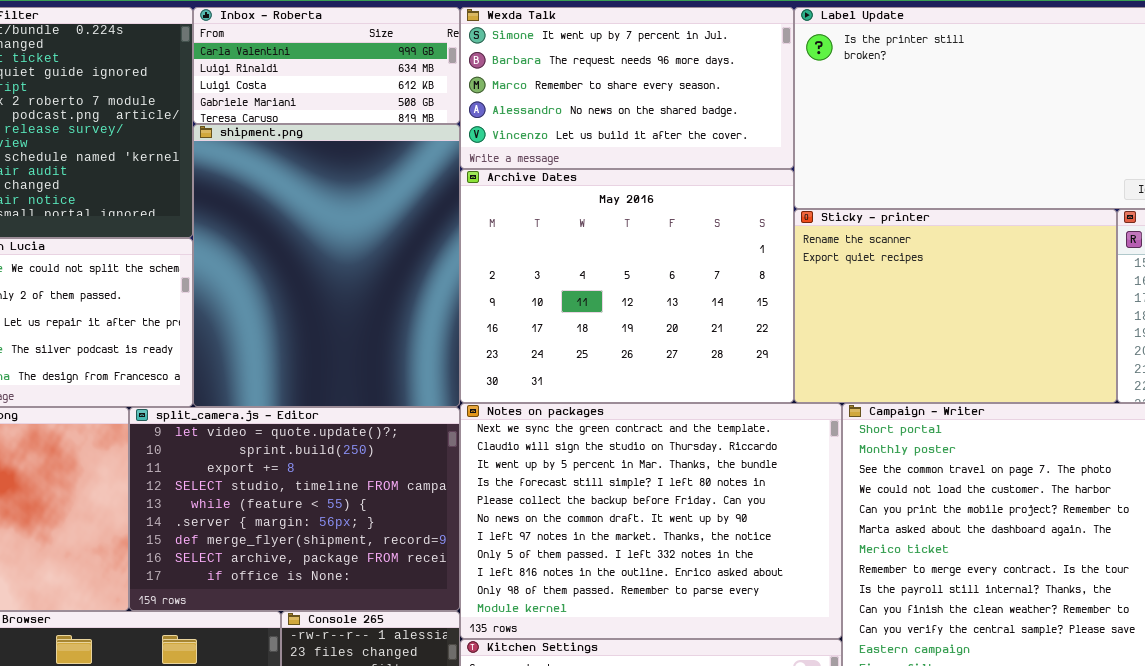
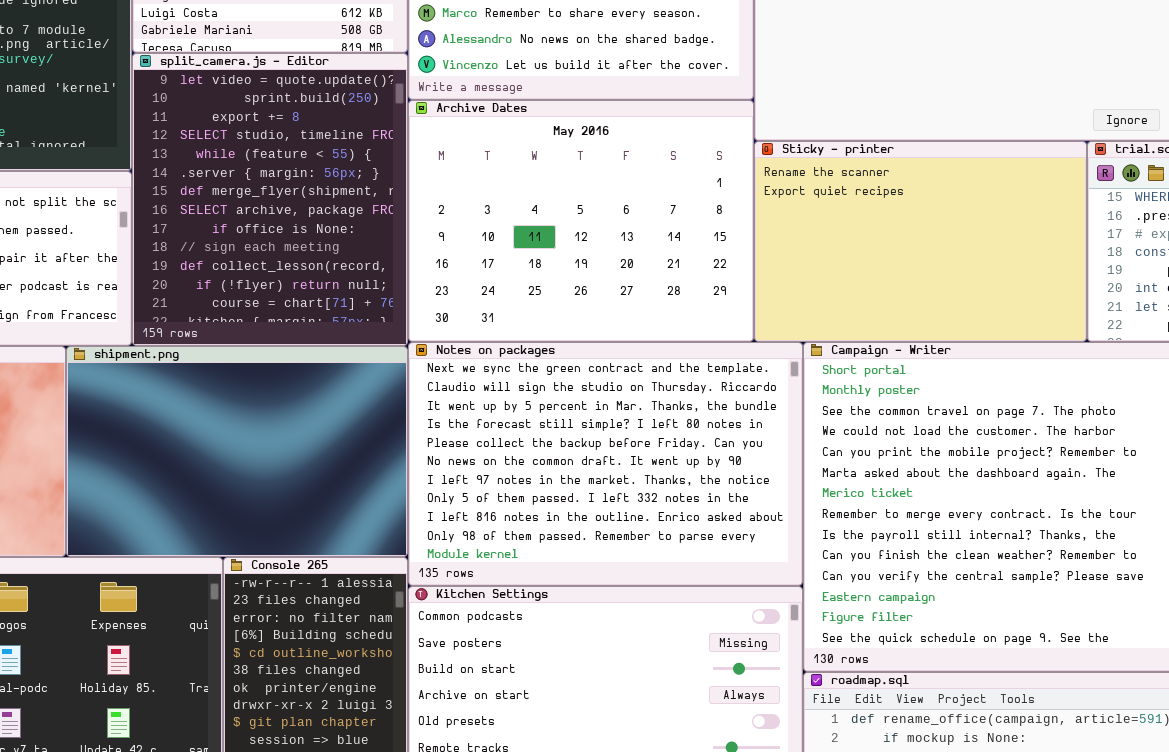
shipment.png: [193,124,460,407] -> [66,346,408,557], moved, resized
split_camera.js - Editor: [129,407,460,611] -> [132,53,408,346], moved, resized

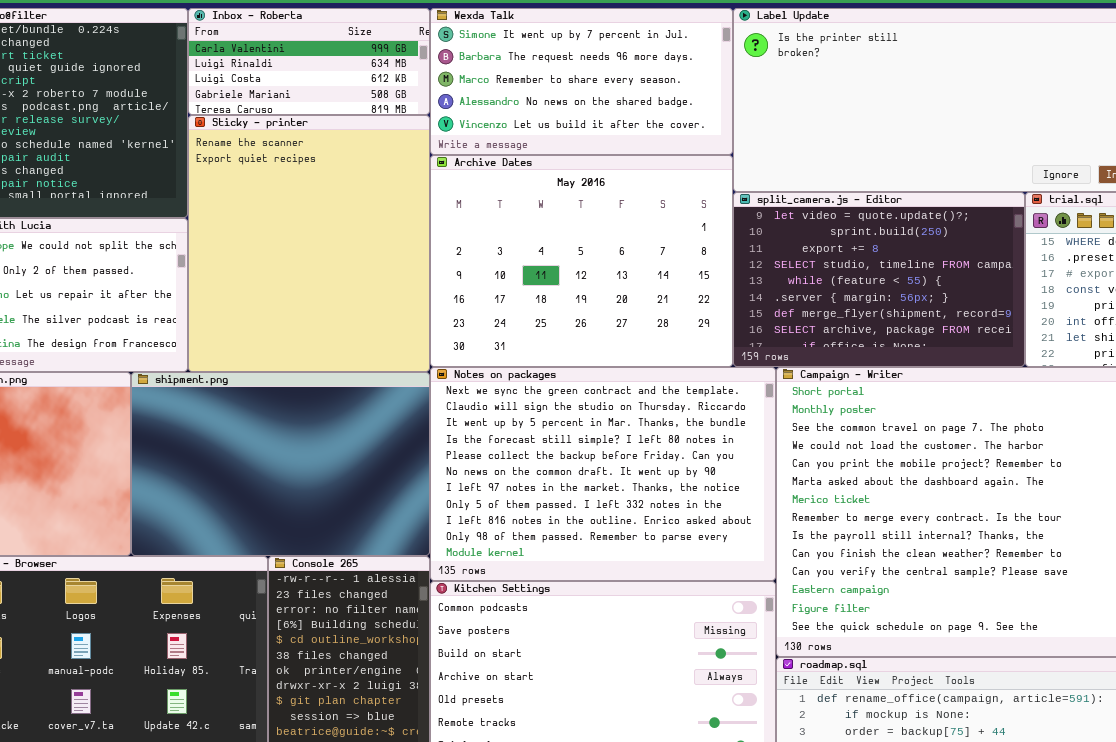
split_camera.js - Editor: [132,53,408,346] -> [733,192,1025,367], moved, resized
Sticky - printer: [754,141,1087,342] -> [188,115,430,372], moved, resized

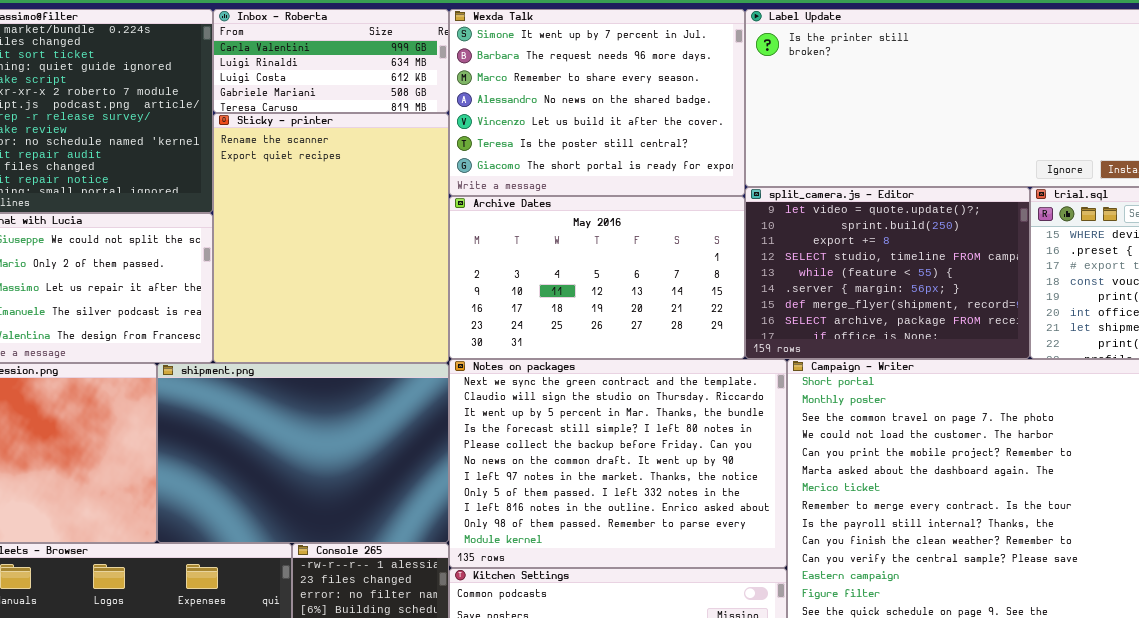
Wexda Talk: [430,8,733,155] -> [449,9,745,196], resized
Archive Dates: [430,155,733,367] -> [449,196,745,359], resized

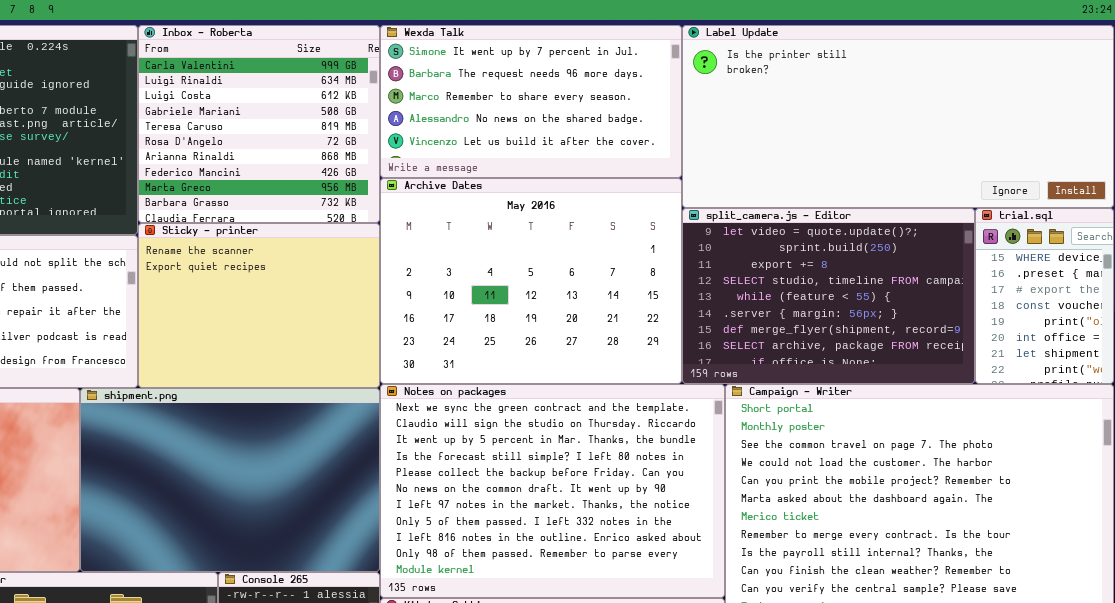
Inbox - Roberta: [213,9,449,113] -> [138,25,380,223], resized
Wexda Talk: [449,9,745,196] -> [380,25,682,178], resized
Sticky - printer: [213,113,449,363] -> [138,223,380,388], resized
Archive Dates: [449,196,745,359] -> [380,178,682,384], resized

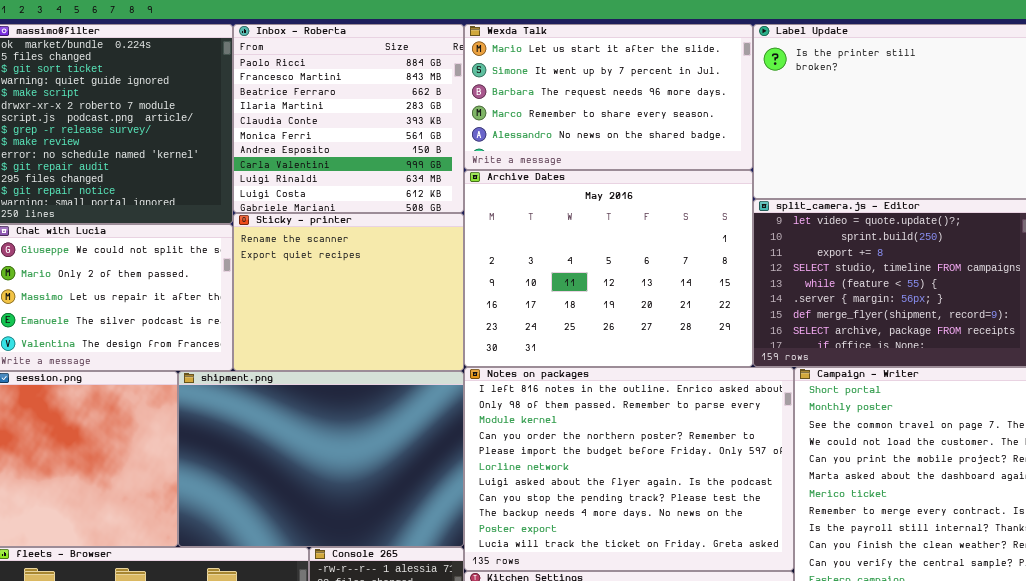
Inbox - Roberta: [138,25,380,223] -> [233,24,464,213], scrolled up 7 rows
Wexda Talk: [380,25,682,178] -> [464,24,753,170], scrolled up 1 row
Notes on packages: [380,384,725,598] -> [464,367,794,571], scrolled down 8 rows

